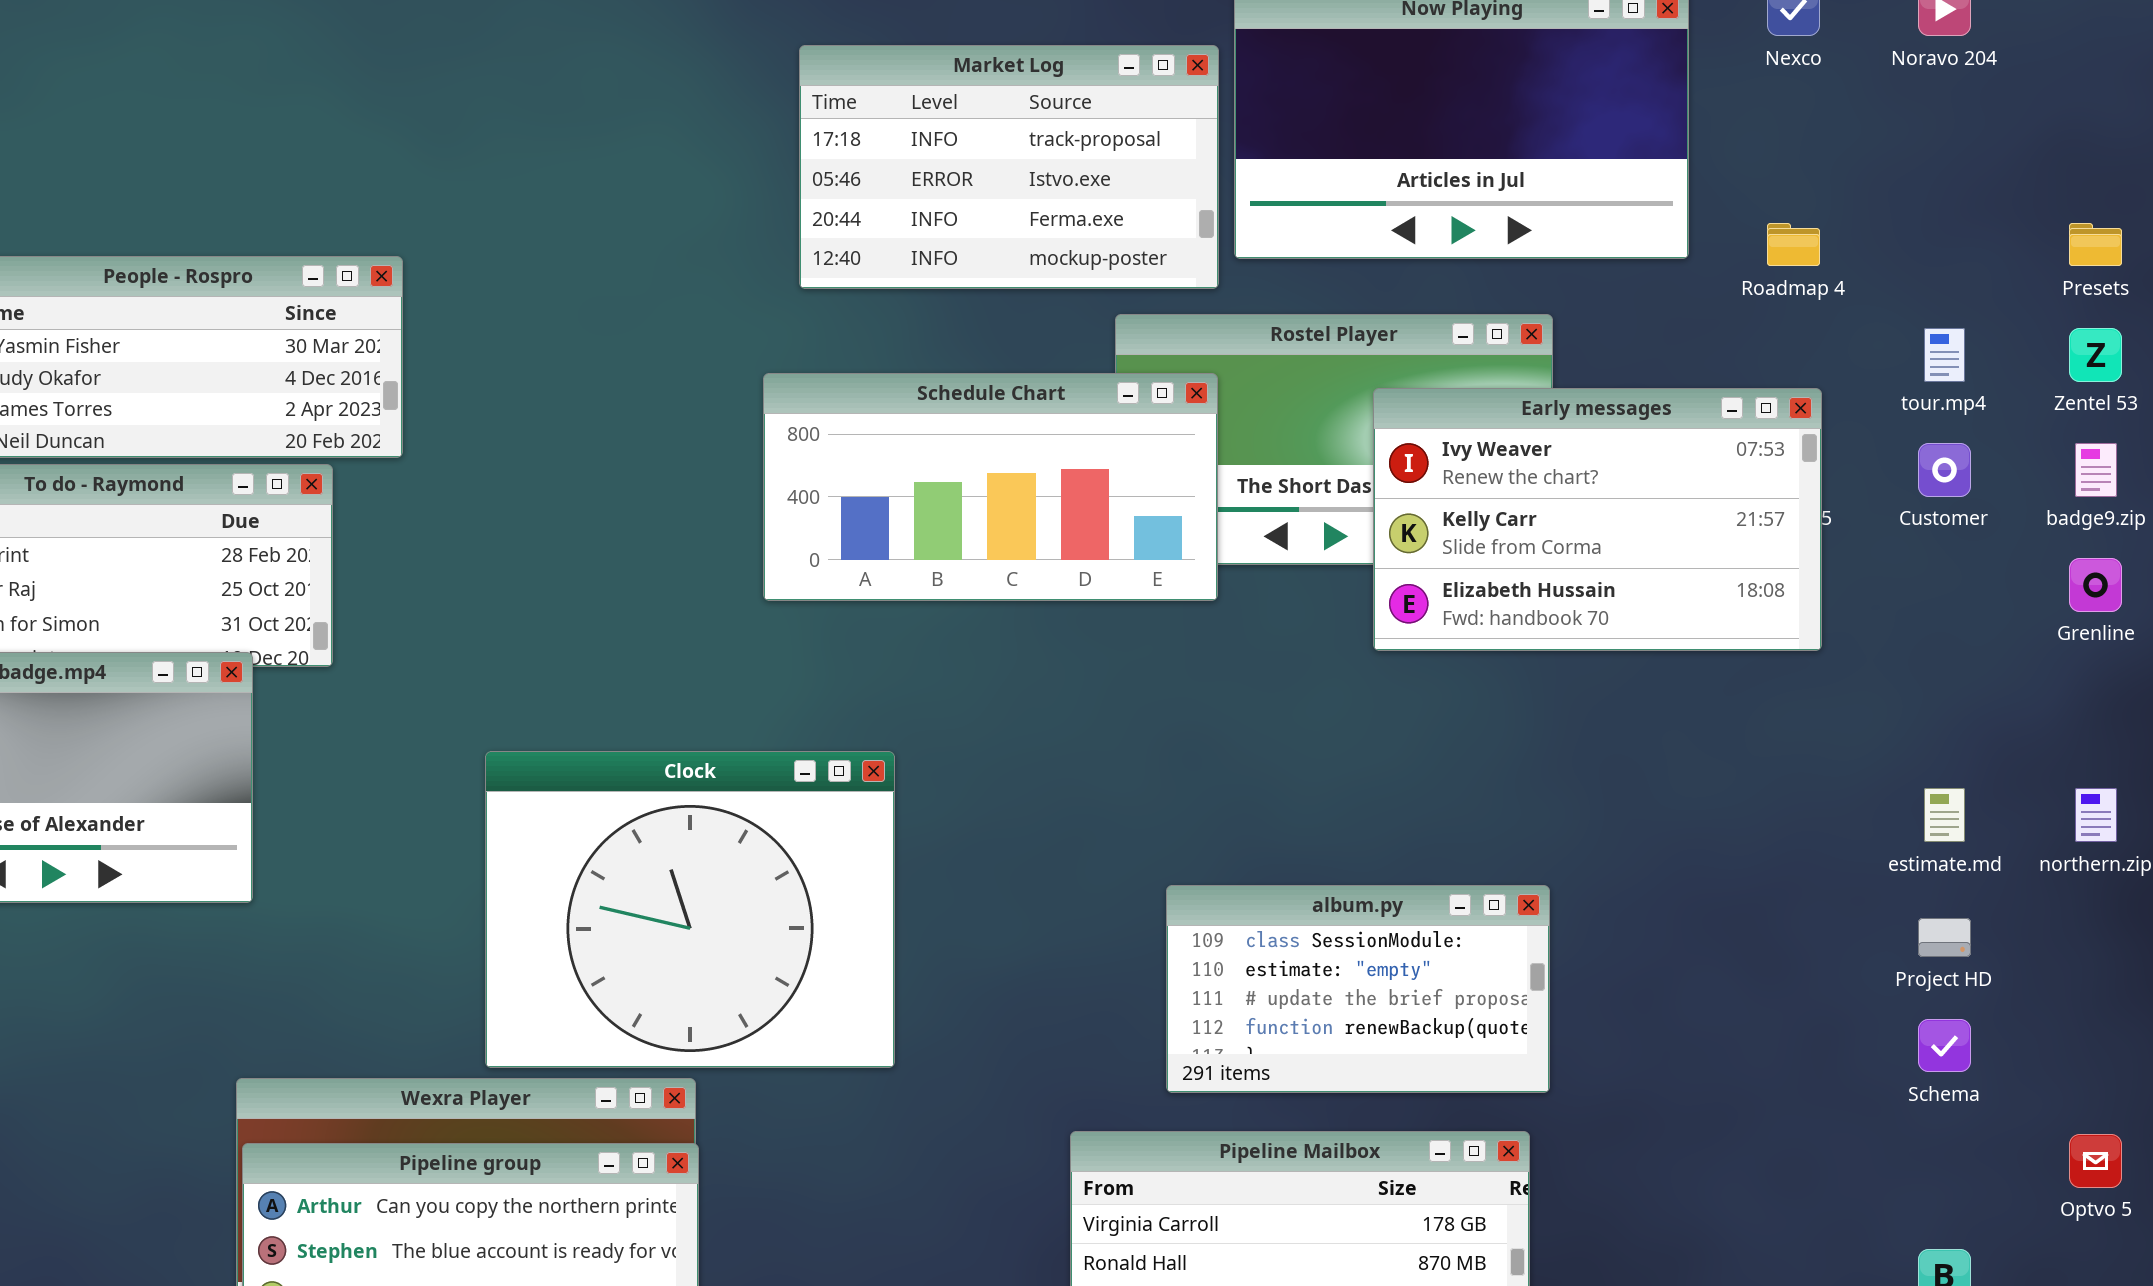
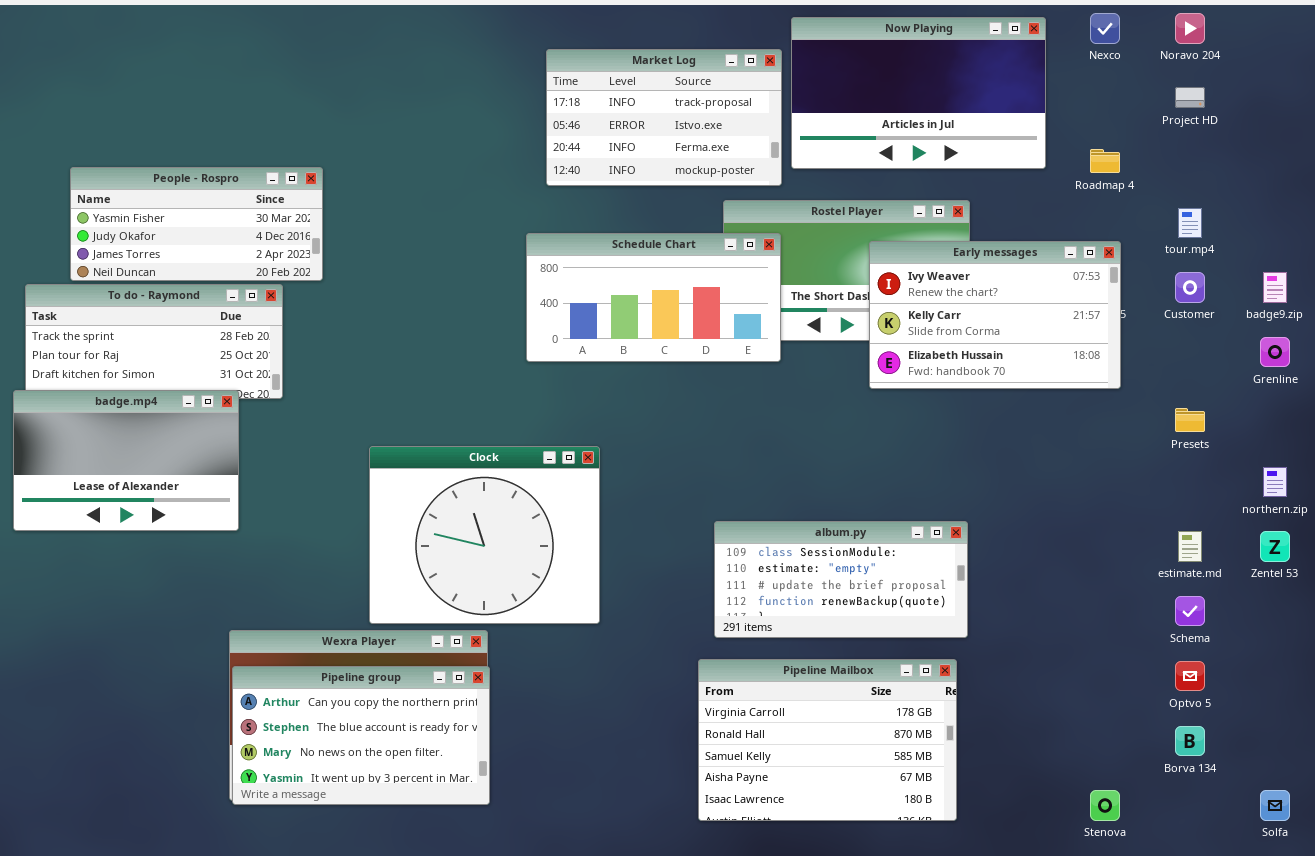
Presets: [2069,223,2122,266] -> [1175,408,1205,432], moved
Zentel 53: [2069,328,2122,382] -> [1260,531,1290,562], moved
estimate.md: [1924,788,1965,842] -> [1178,531,1202,562], moved
album.py: [1166,885,1550,1093] -> [714,521,968,638], resized
Project HD: [1918,918,1971,957] -> [1175,87,1205,108], moved
Optvo 5: [2069,1134,2122,1188] -> [1175,661,1205,691], moved

